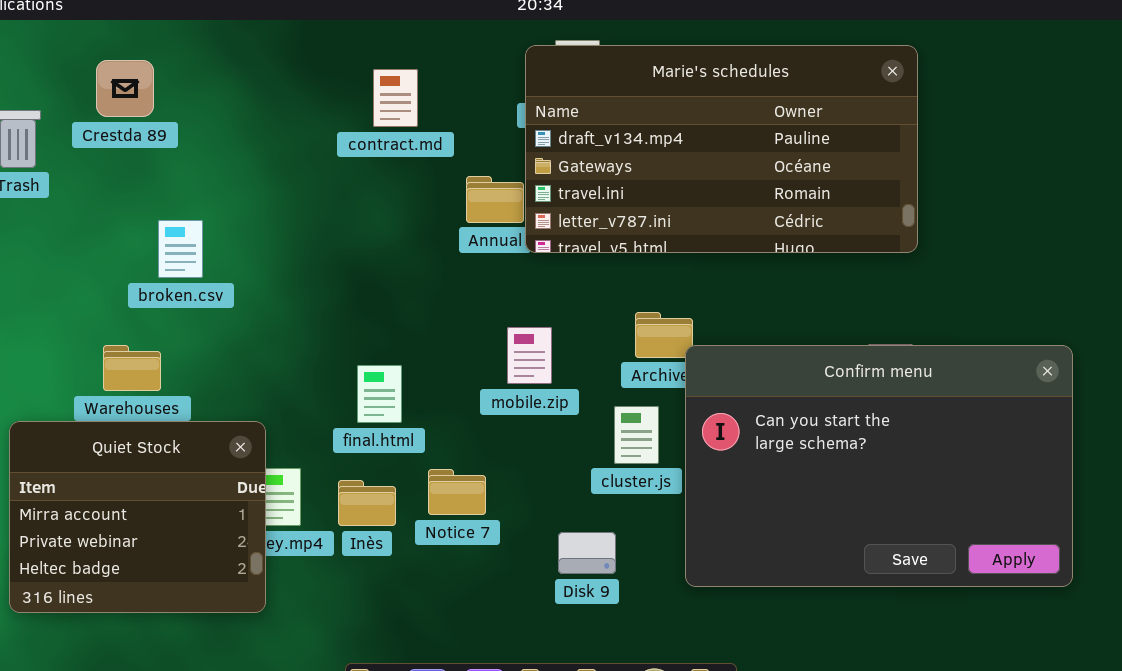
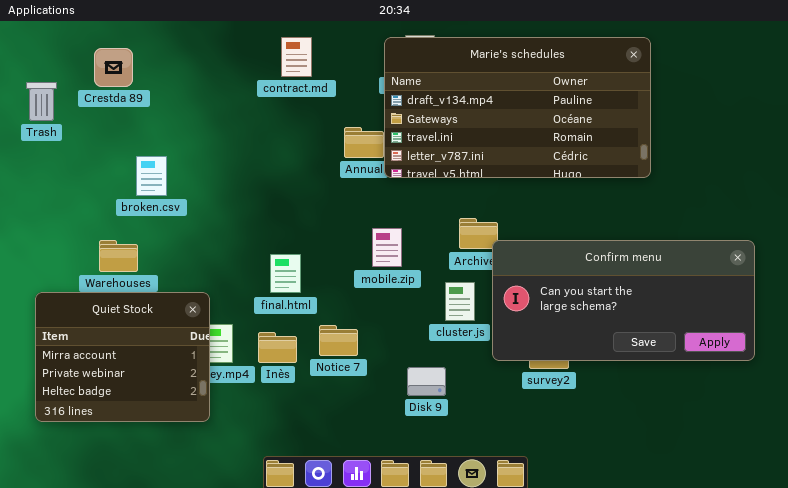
contract.md: [373,69,418,127] -> [281,37,312,77], moved
Confirm menu: [685,345,1073,587] -> [492,240,755,361], resized

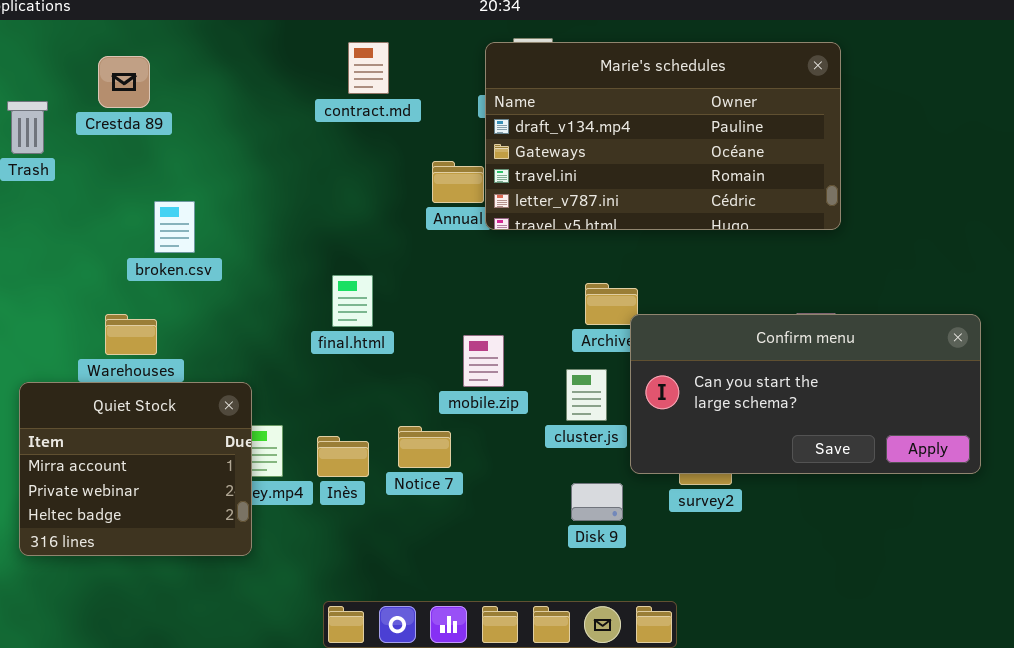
mobile.zip: [372,228,402,267] -> [463,335,504,387], moved
final.html: [270,254,301,293] -> [332,275,373,327], moved
Disk 9: [407,367,446,396] -> [571,483,623,521], moved

